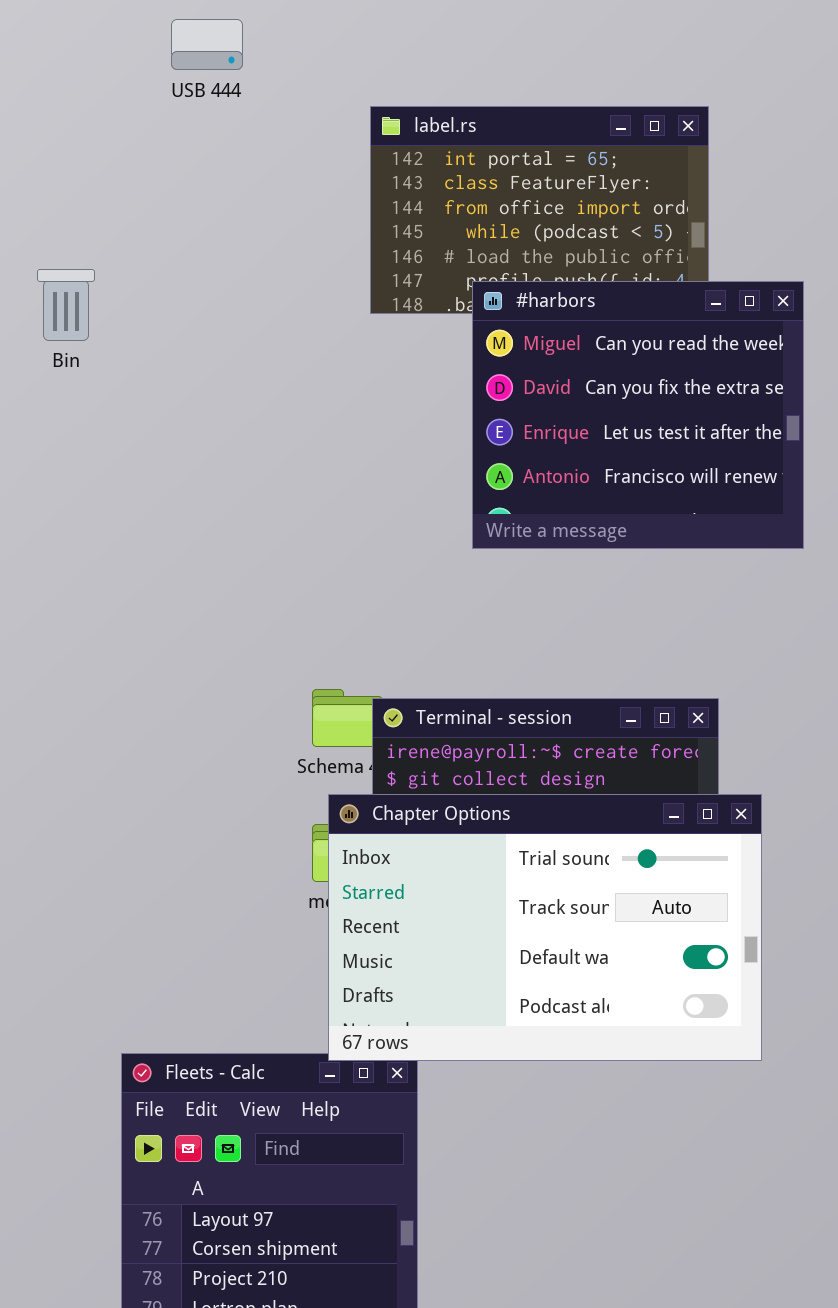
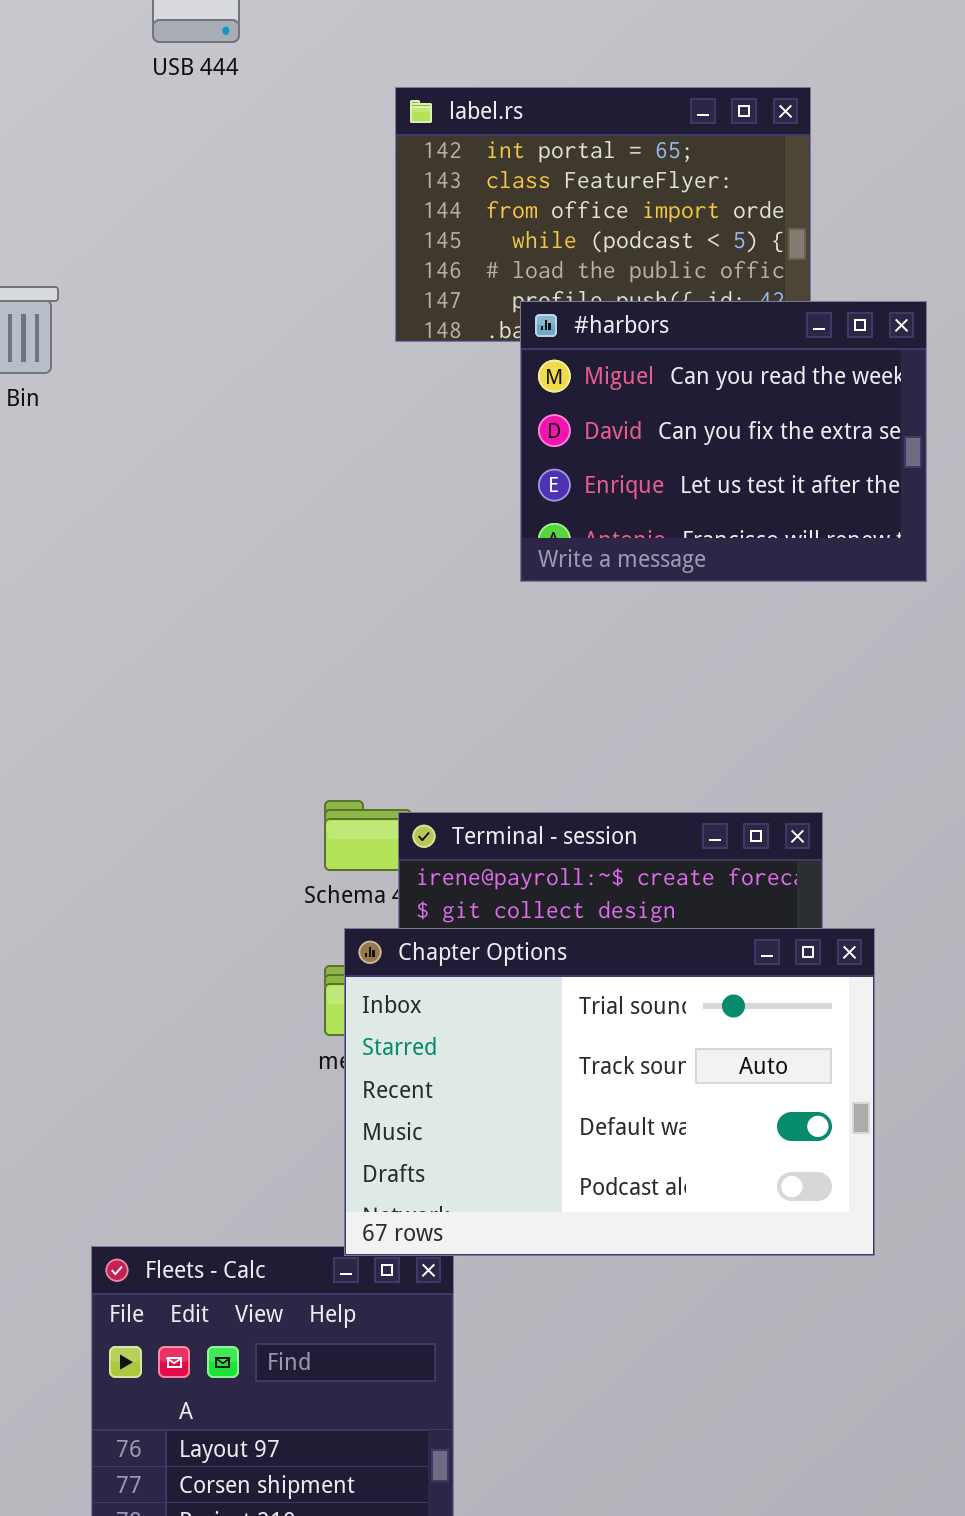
#harbors: [472,281,804,549] -> [520,301,927,582], resized

